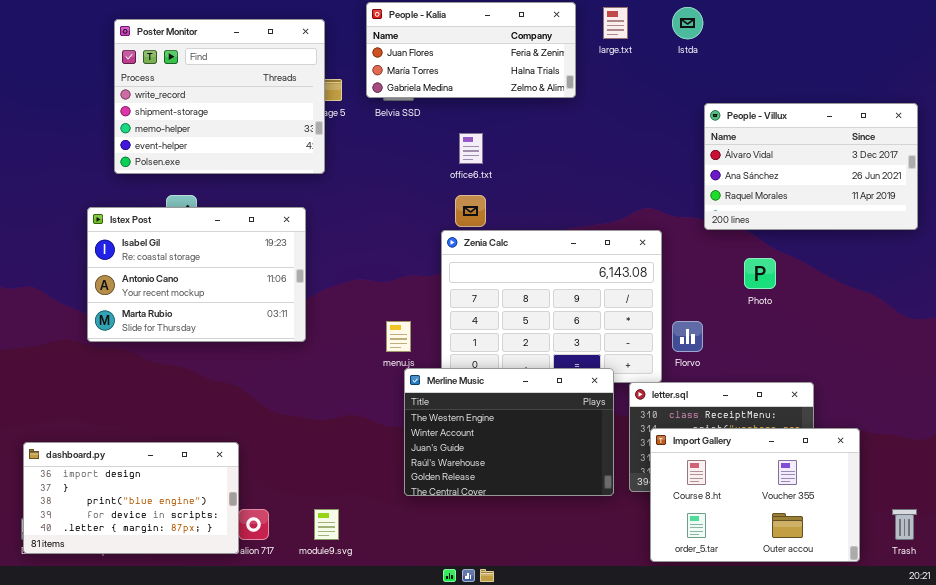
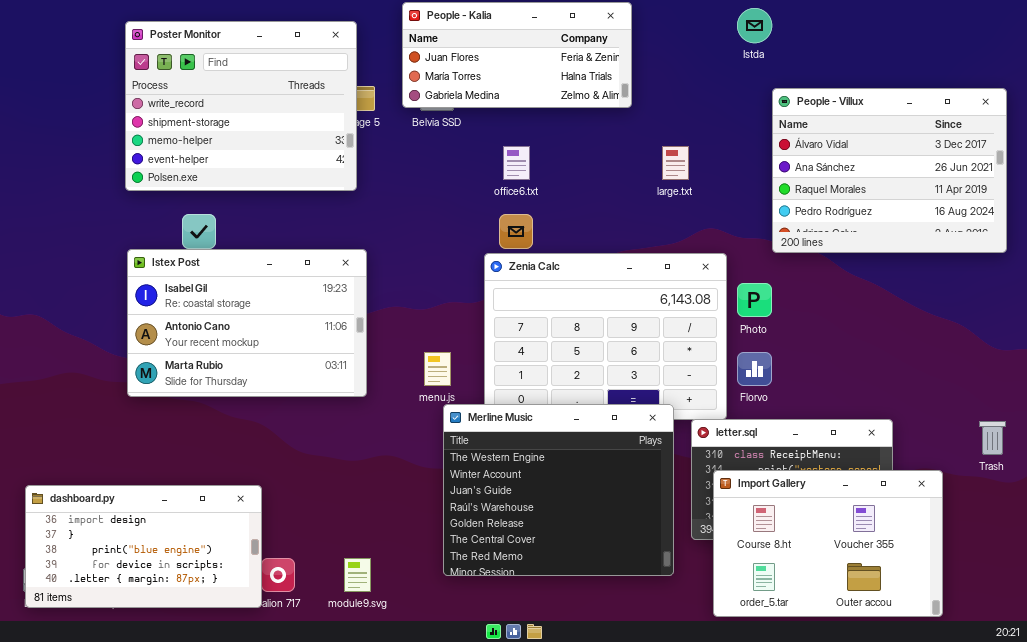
large.txt: [603,7,628,39] -> [662,146,689,180], moved
People - Villux: [704,103,918,230] -> [772,88,1007,253], resized
Istex Post: [87,207,306,342] -> [127,249,367,397], moved
Photo: [744,258,776,289] -> [737,283,772,317], moved
Merline Music: [404,368,614,496] -> [443,404,674,576], resized
Trash: [892,509,917,540] -> [979,421,1006,455], moved

